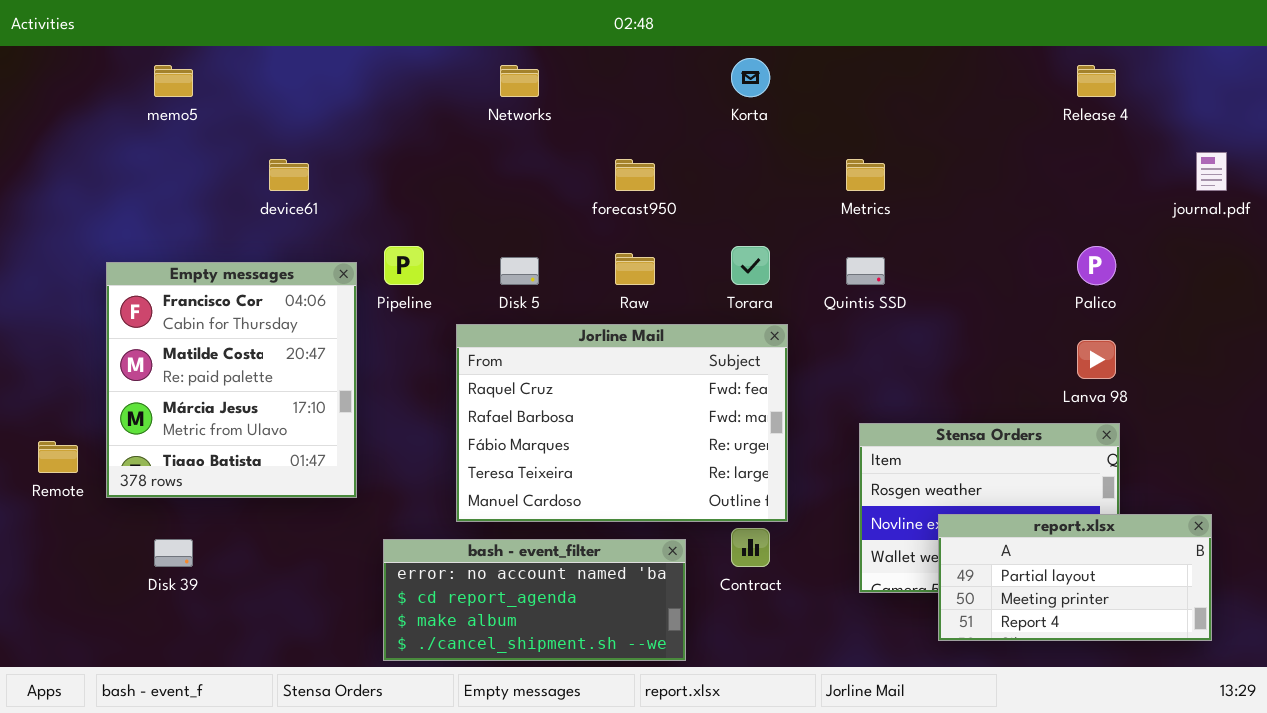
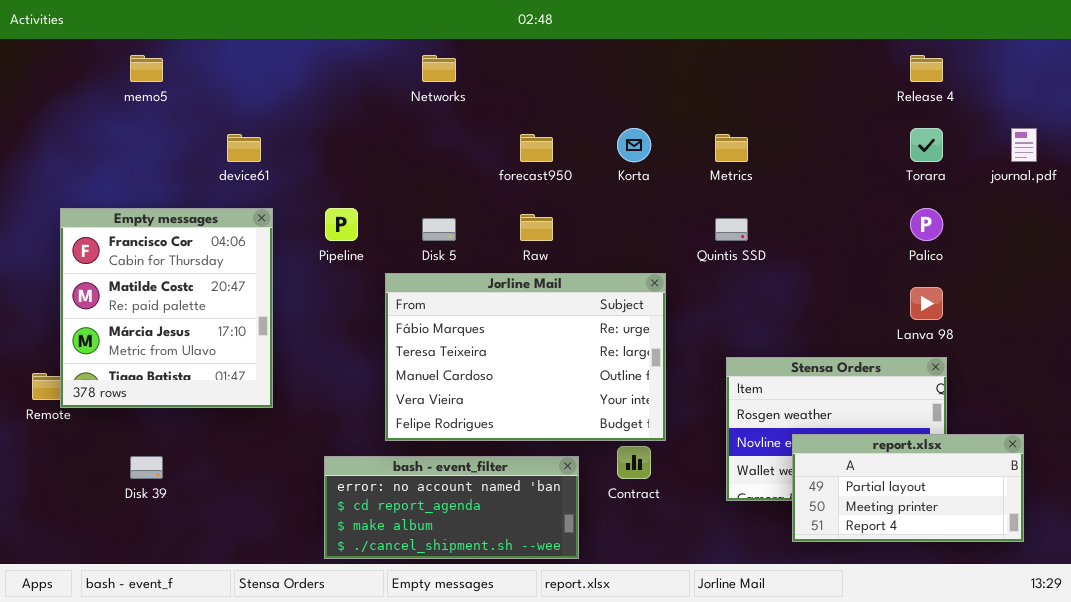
Korta: [731,58,770,97] -> [617,128,651,162], moved
Torara: [731,246,770,285] -> [910,128,943,162], moved
Empty messages: [106,262,357,498] -> [60,208,273,408], moved
Jorline Mail: [456,324,788,522] -> [385,273,666,441], scrolled down 2 rows

